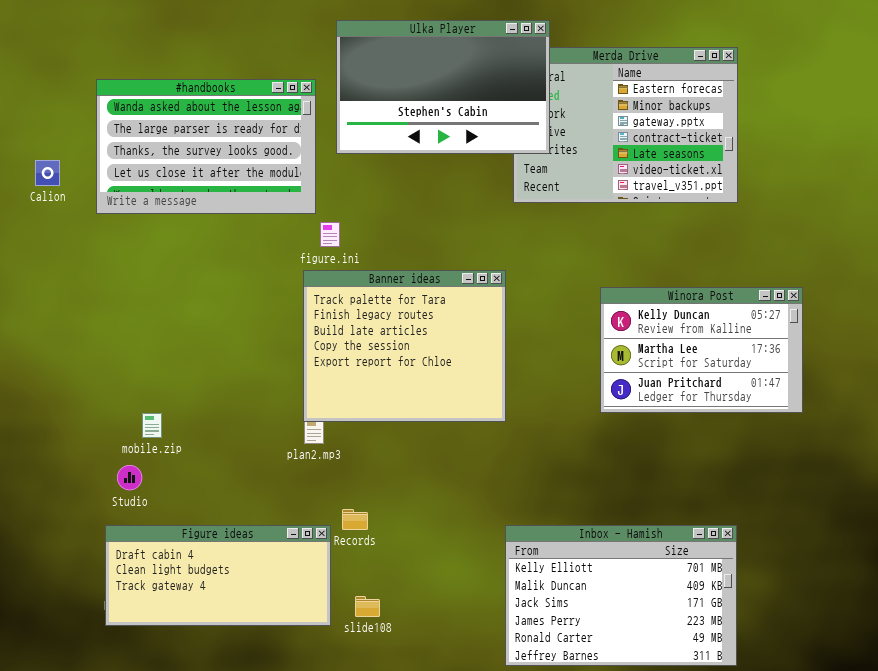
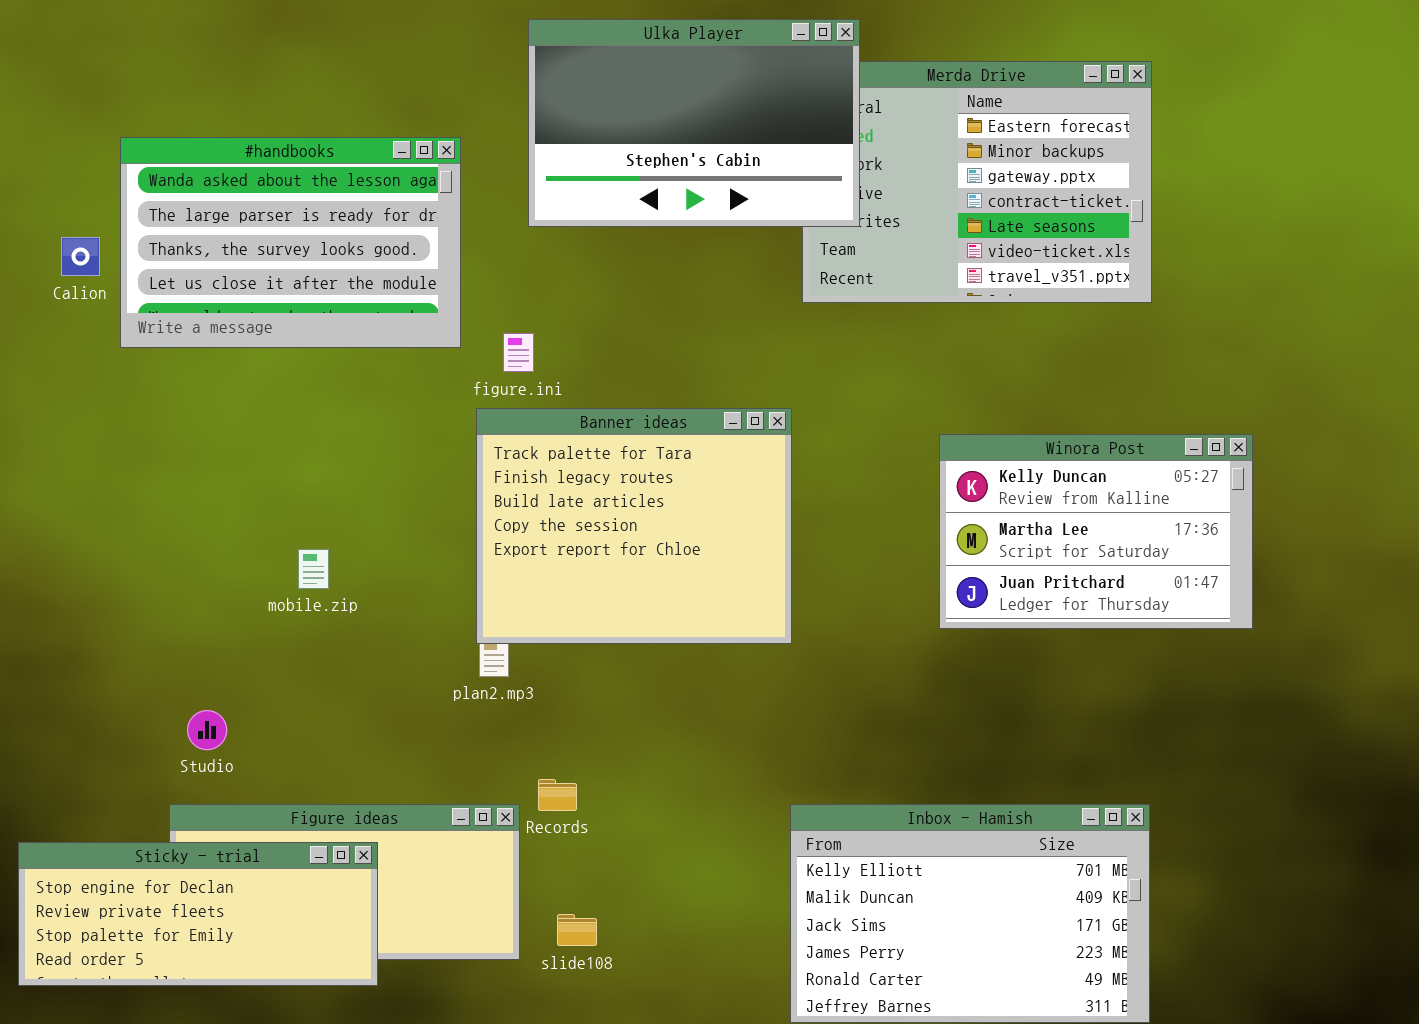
#handbooks: [96,79,316,214] -> [120,137,461,348], moved
mobile.zip: [142,413,162,438] -> [298,549,329,589], moved
Sticky - trial: none -> [18,842,378,986], opened

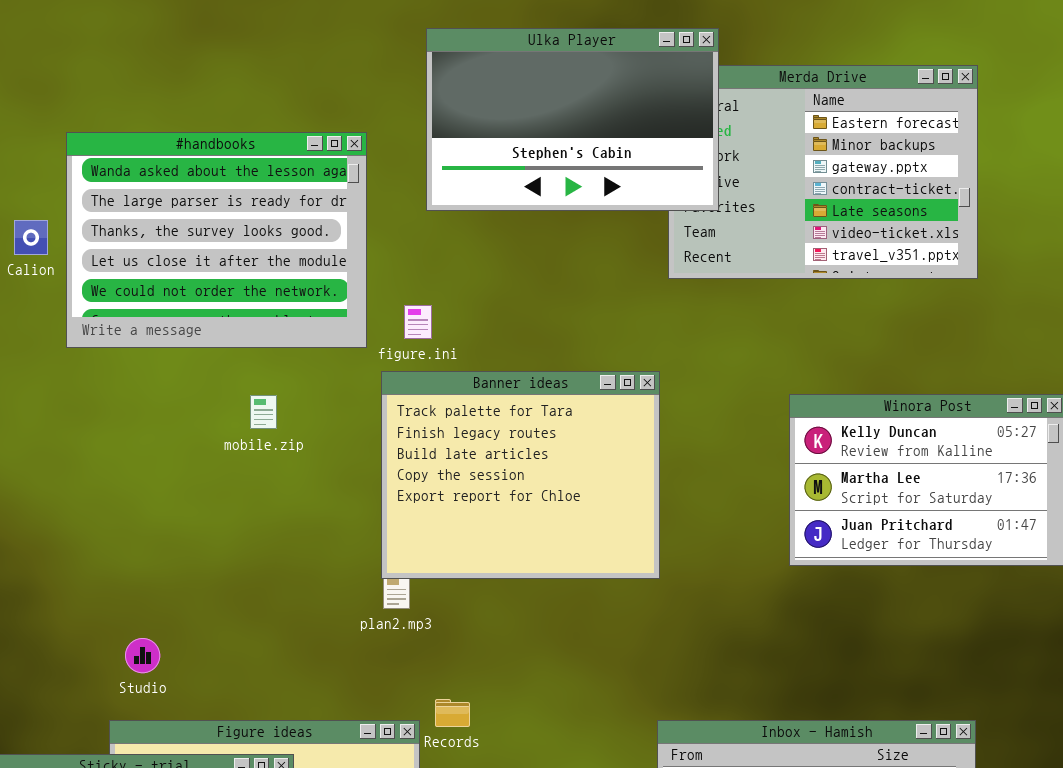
#handbooks: [120,137,461,348] -> [66,132,367,348], resized
mobile.zip: [298,549,329,589] -> [250,395,277,429], moved

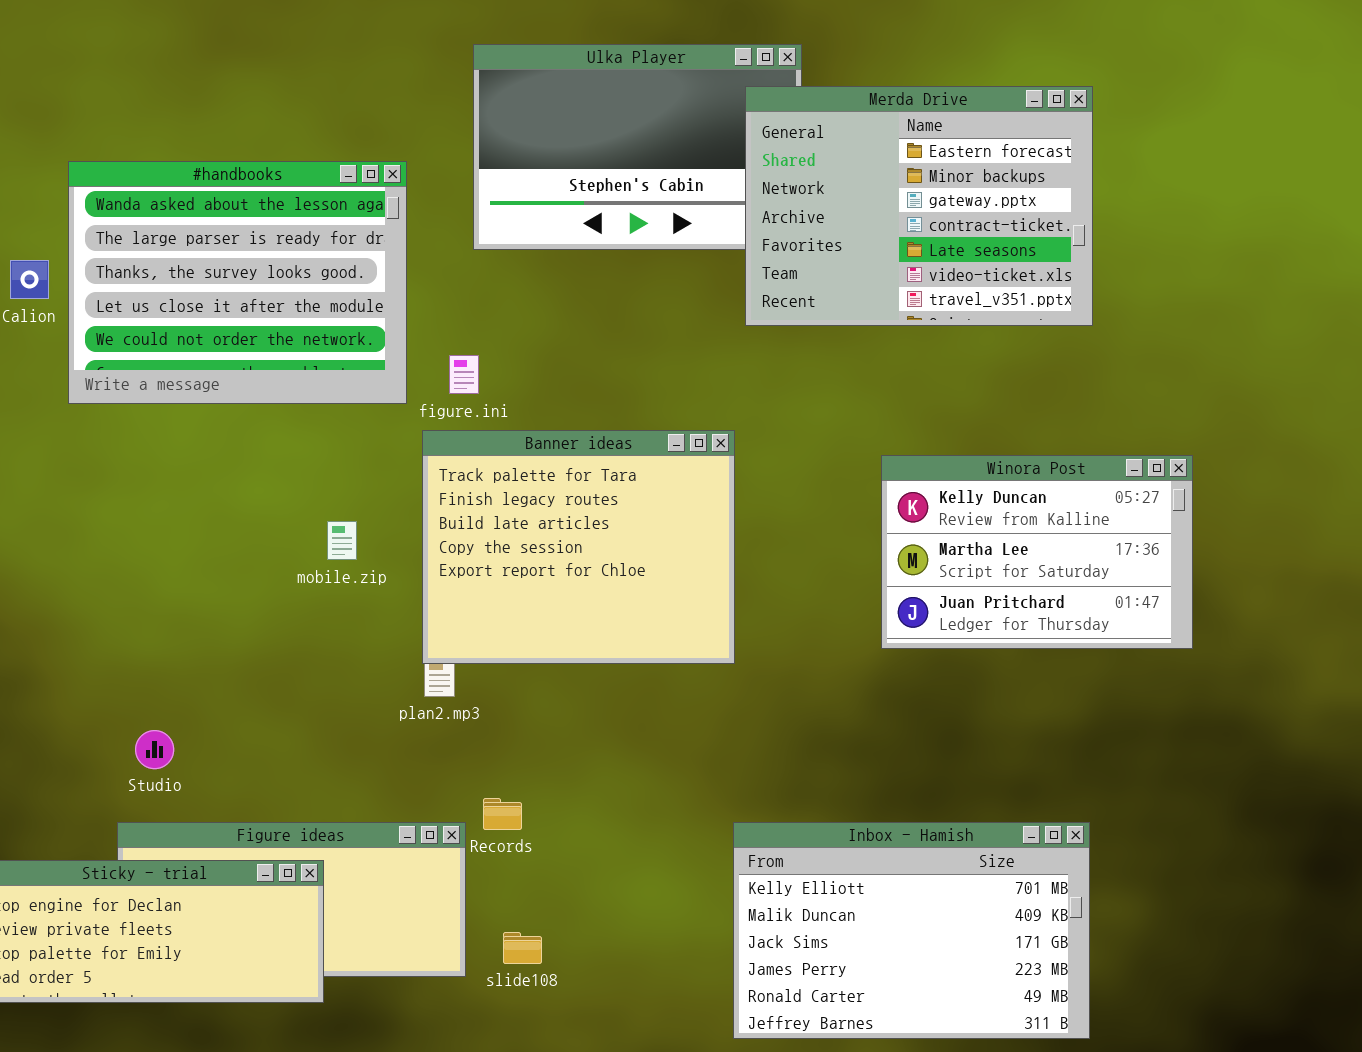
Merda Drive: [668,65,978,279] -> [745,86,1093,326], raised
mobile.zip: [250,395,277,429] -> [327,521,357,560], moved

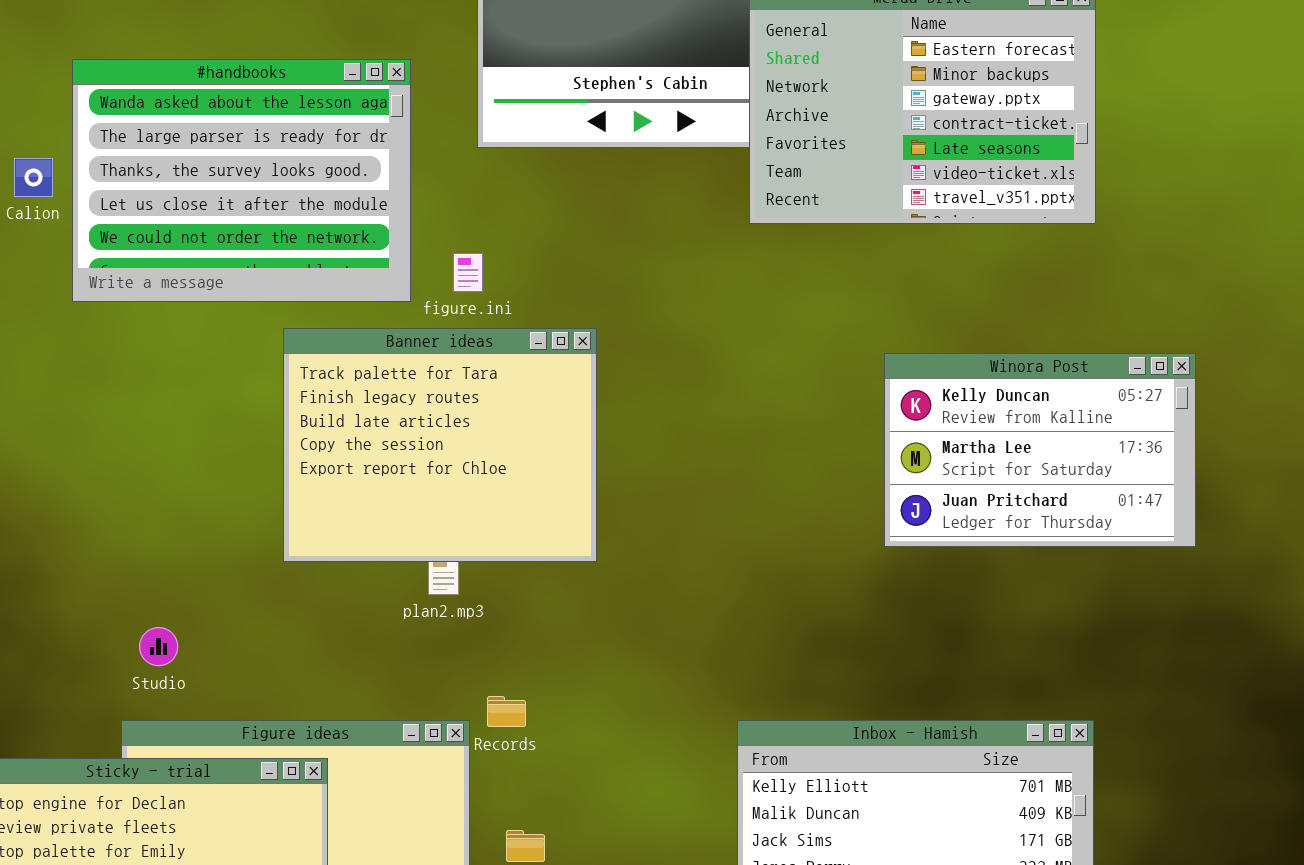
Banner ideas: [422,430,735,664] -> [283,328,597,562], moved

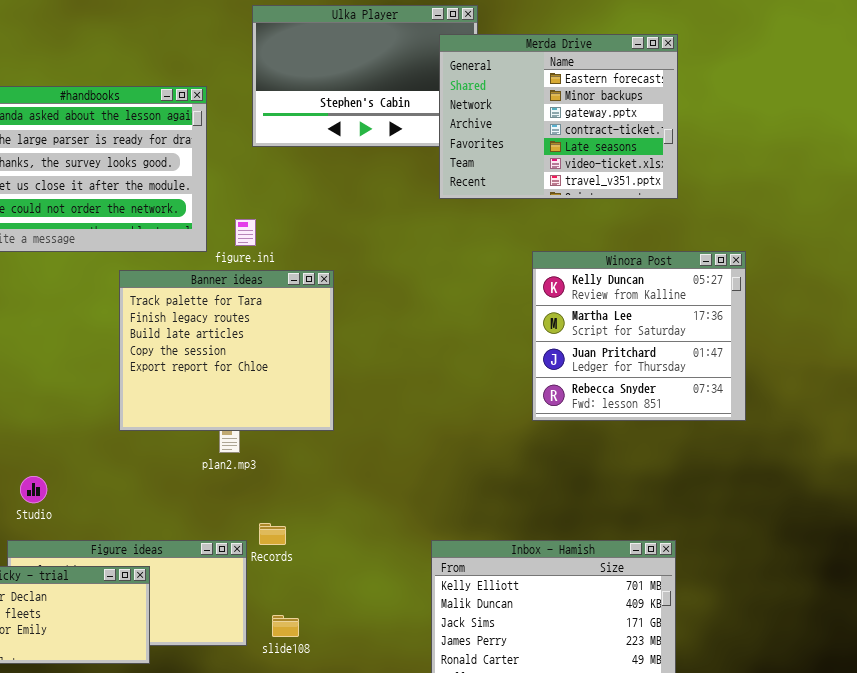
Winora Post: [884,353,1196,547] -> [532,251,746,421], resized

